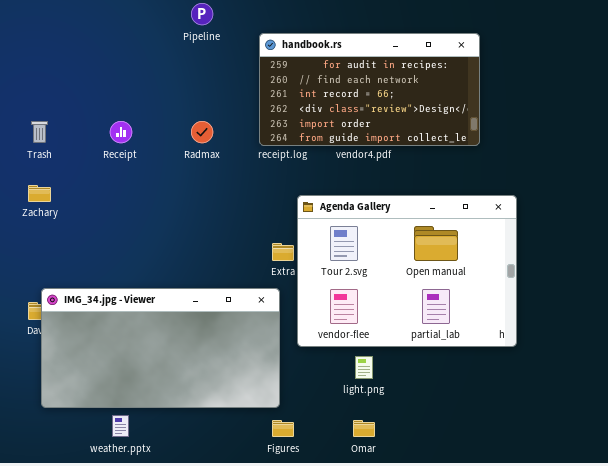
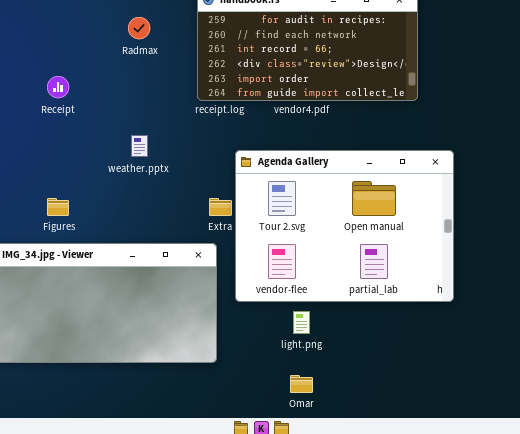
Radmax: [191,121,213,143] -> [128,17,150,39], moved
weather.pptx: [112,415,129,437] -> [131,135,148,157], moved
Figures: [272,420,294,437] -> [47,198,69,216], moved

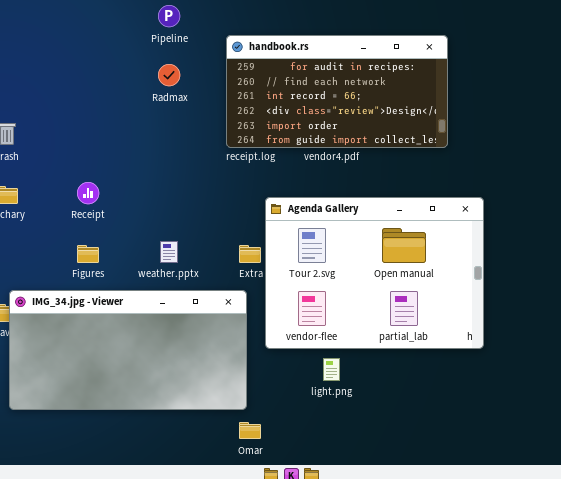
Receipt: [47,76,69,98] -> [77,182,99,204], moved
weather.pptx: [131,135,148,157] -> [160,241,178,263], moved
Omar: [290,375,313,393] -> [239,422,261,439], moved

